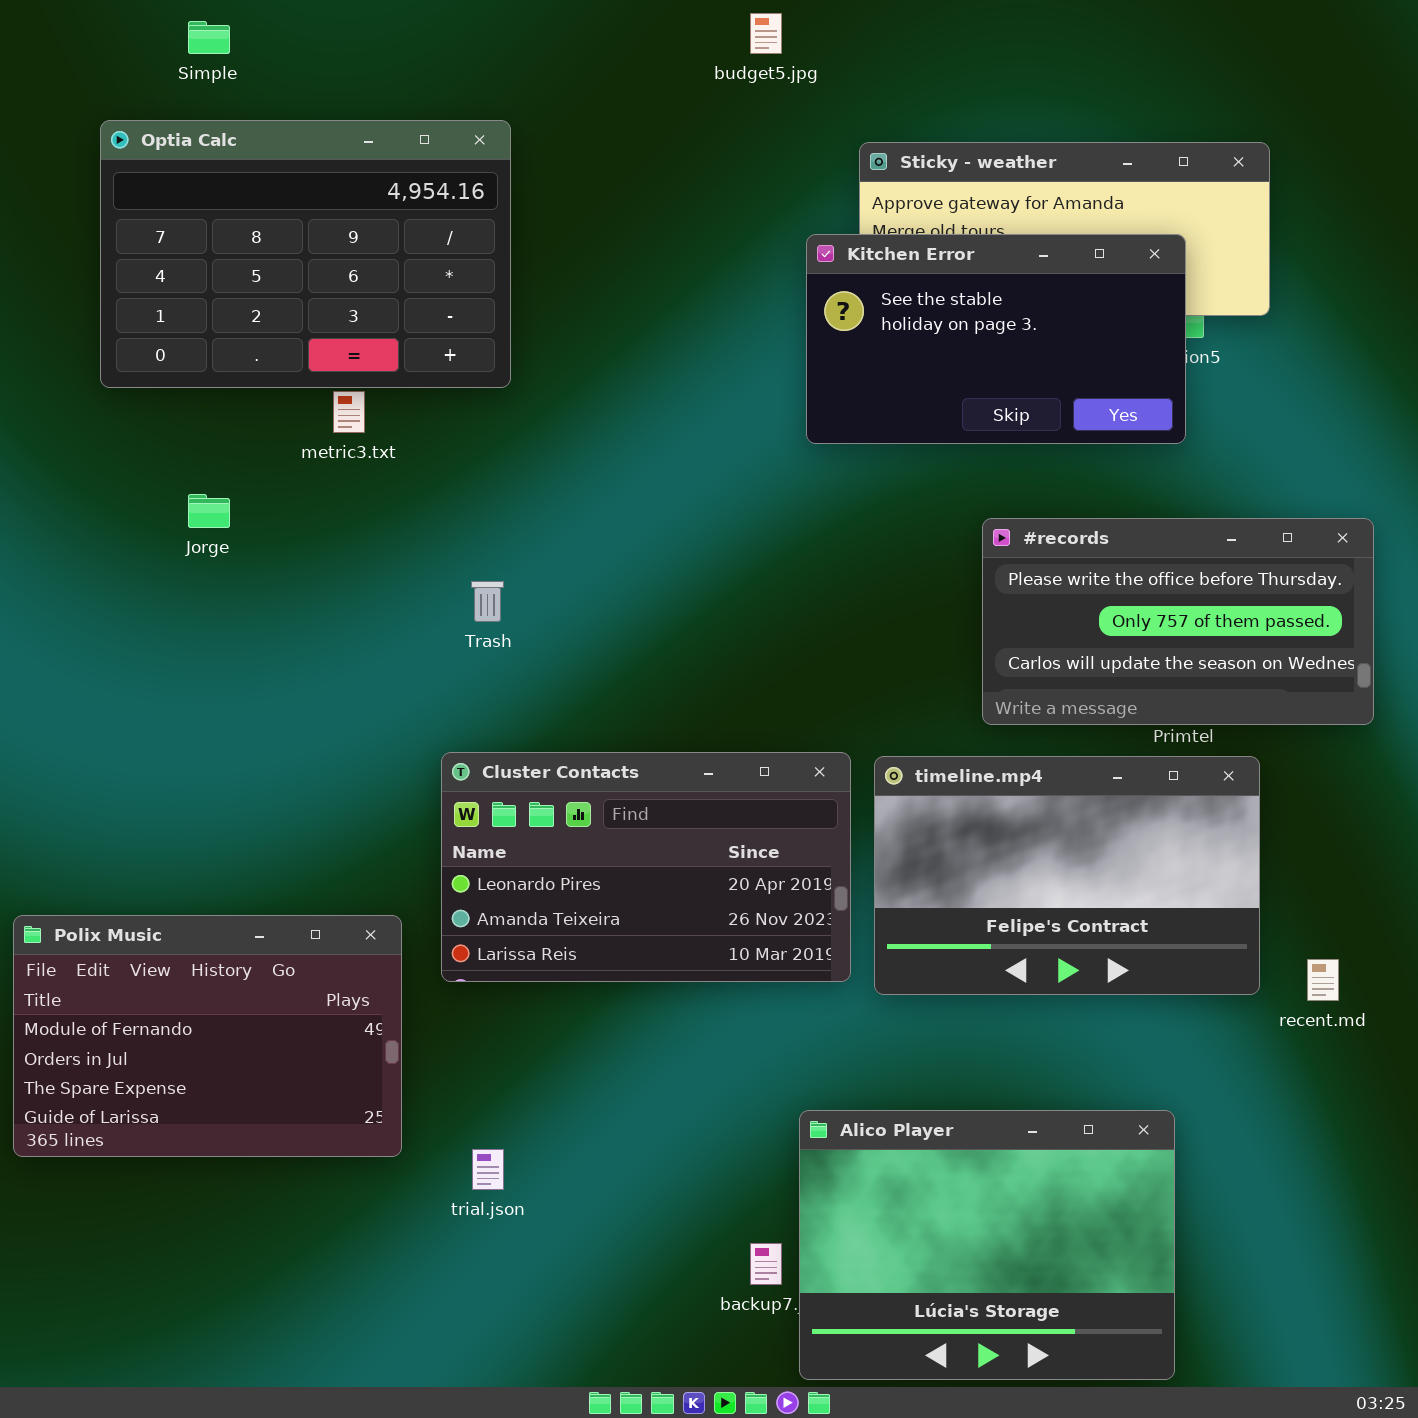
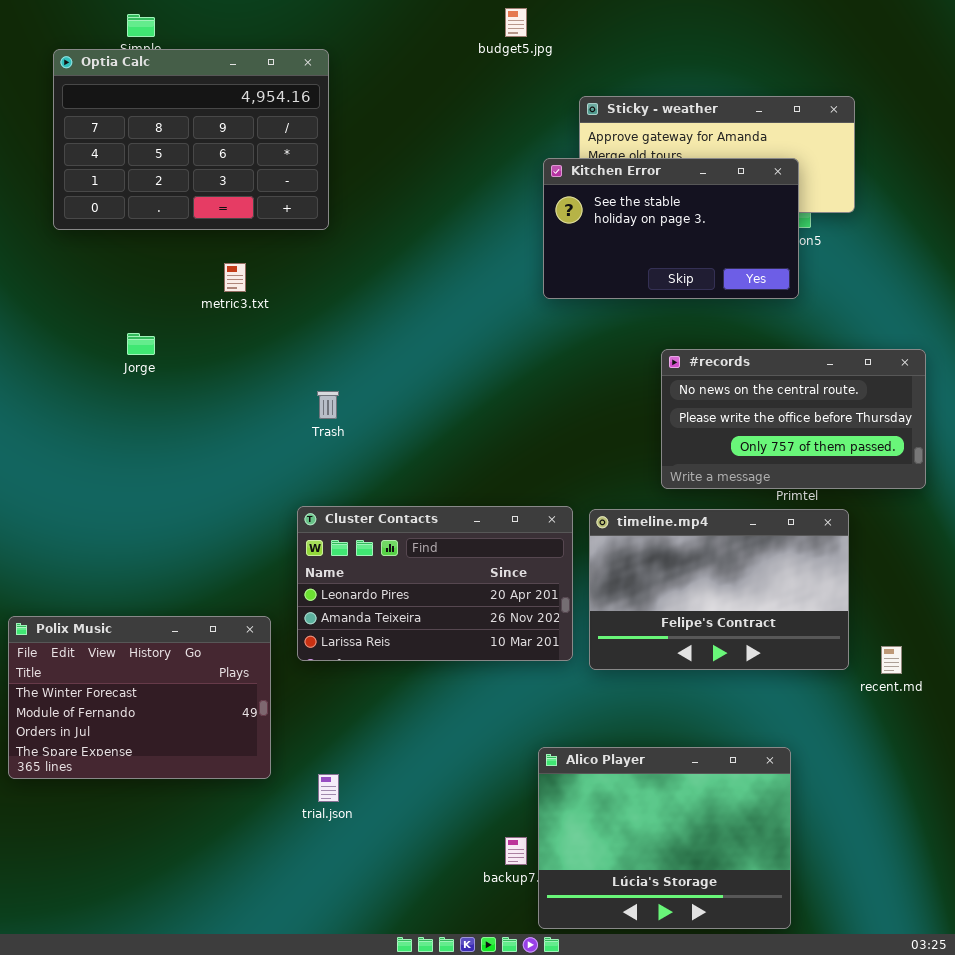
Optia Calc: [100,120,511,388] -> [53,49,329,230], moved
#records: [982,518,1374,725] -> [661,349,926,489], scrolled up 1 row
Polix Music: [13,915,402,1157] -> [8,616,271,779], scrolled up 1 row

